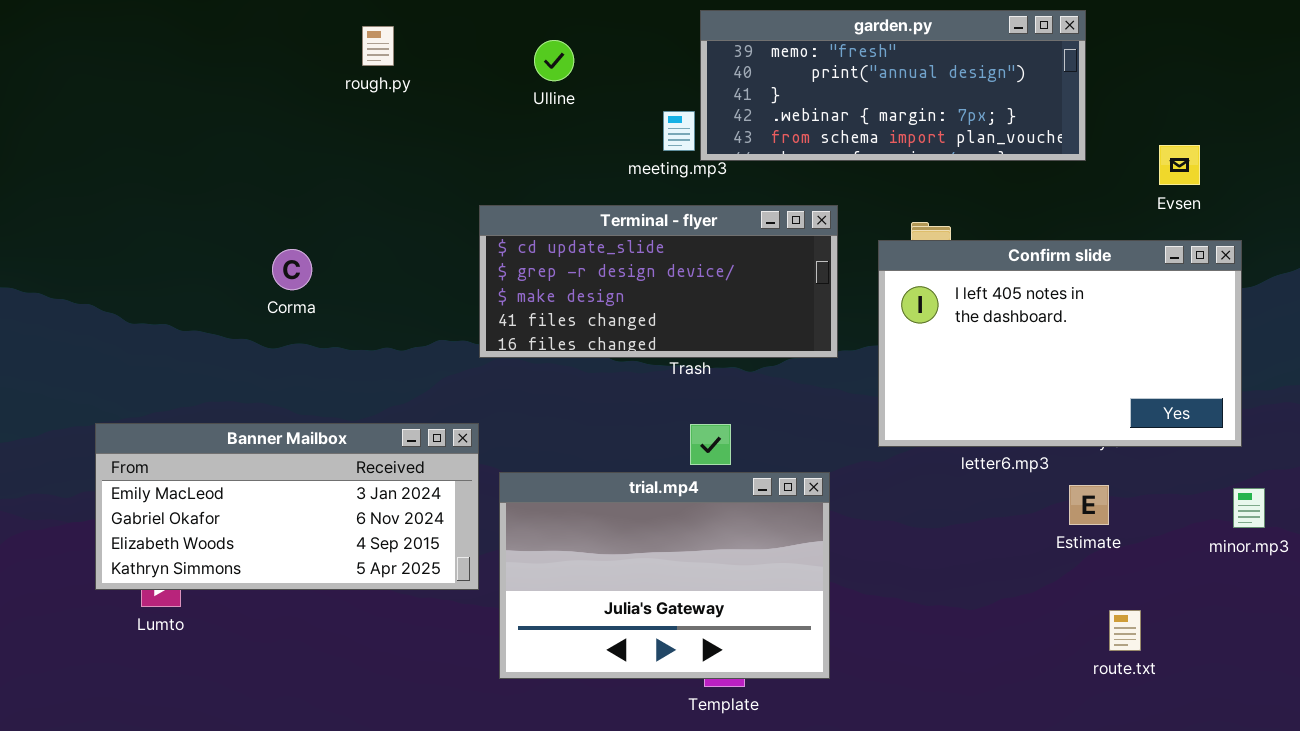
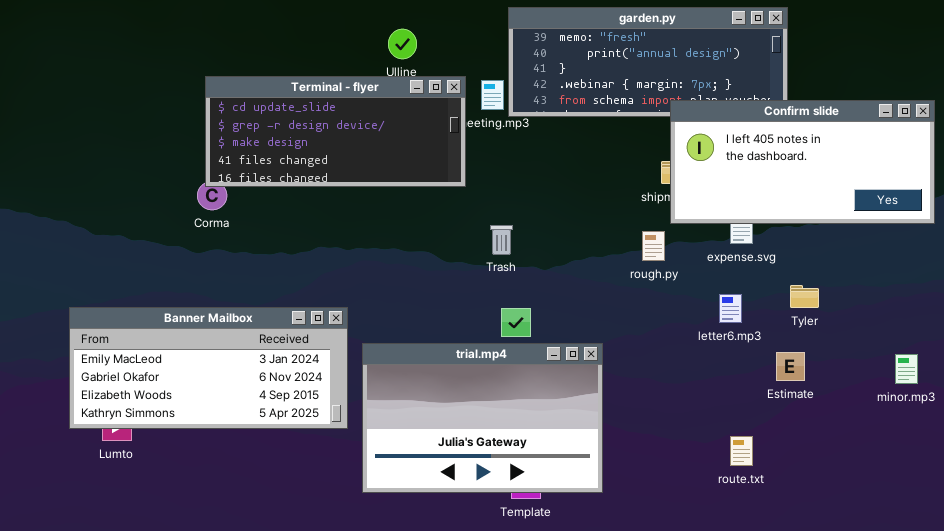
rough.py: [362,26,394,66] -> [642,231,665,261], moved
Terminal - flyer: [479,205,838,358] -> [205,76,466,187], moved
Confirm slide: [878,240,1242,447] -> [670,100,935,224], moved, resized
route.txt: [1109,610,1141,651] -> [730,436,753,466], moved

